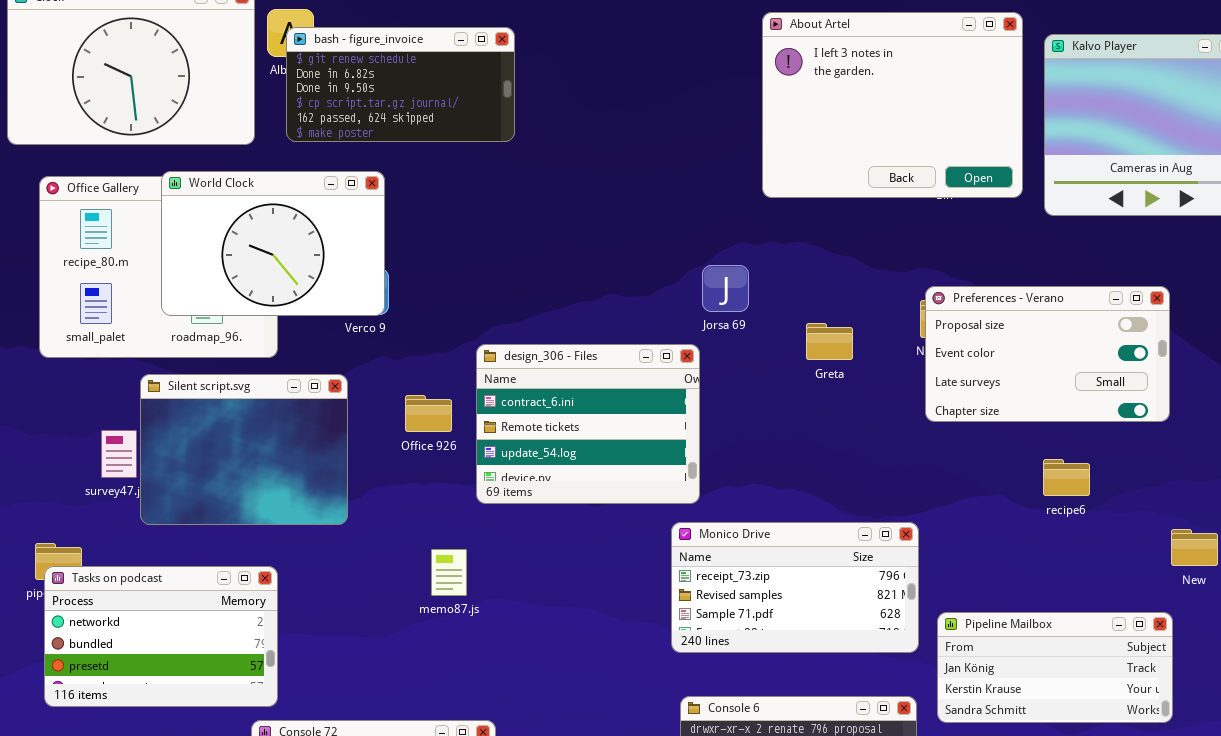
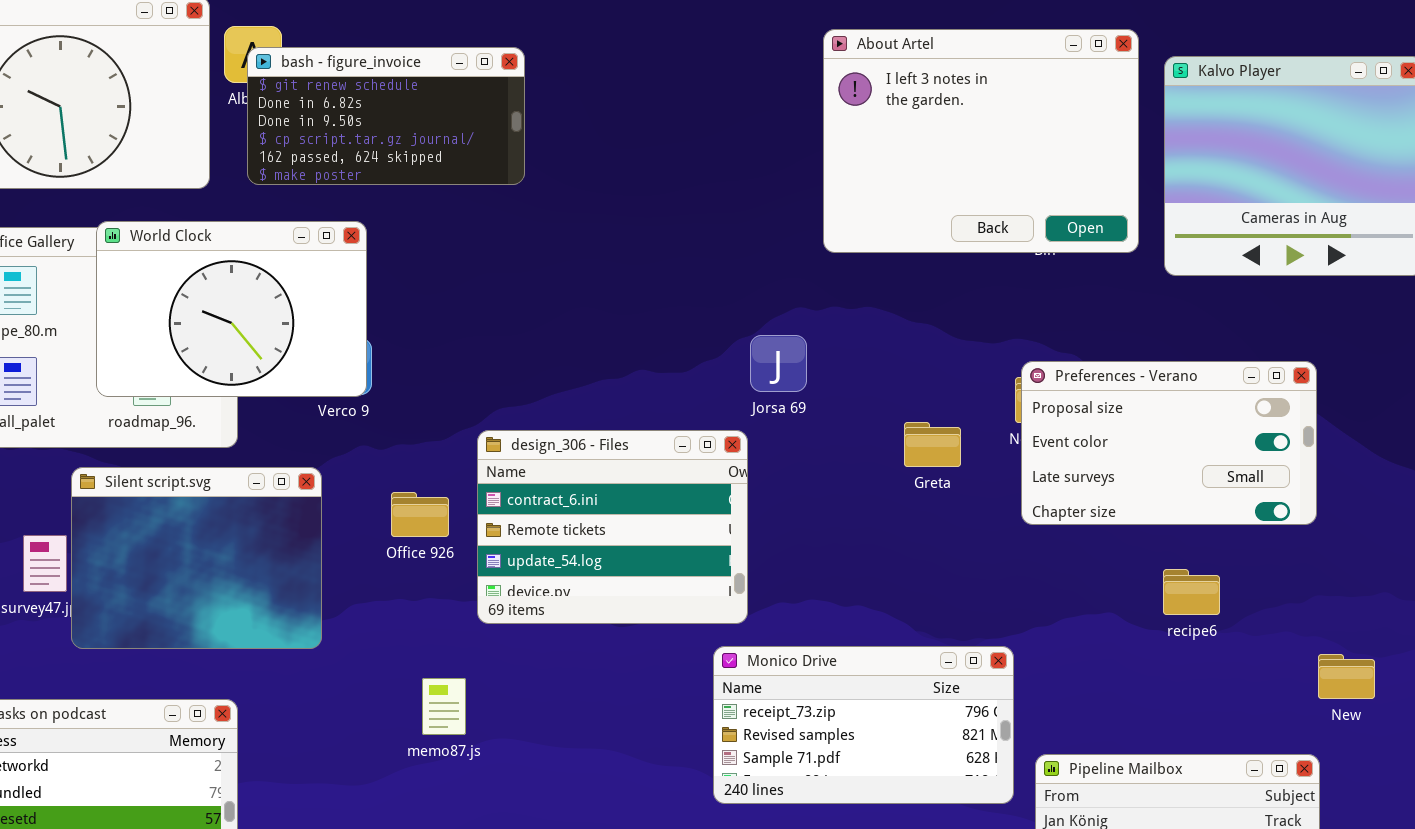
Greta: [806,323,853,360] -> [904,422,961,467], moved

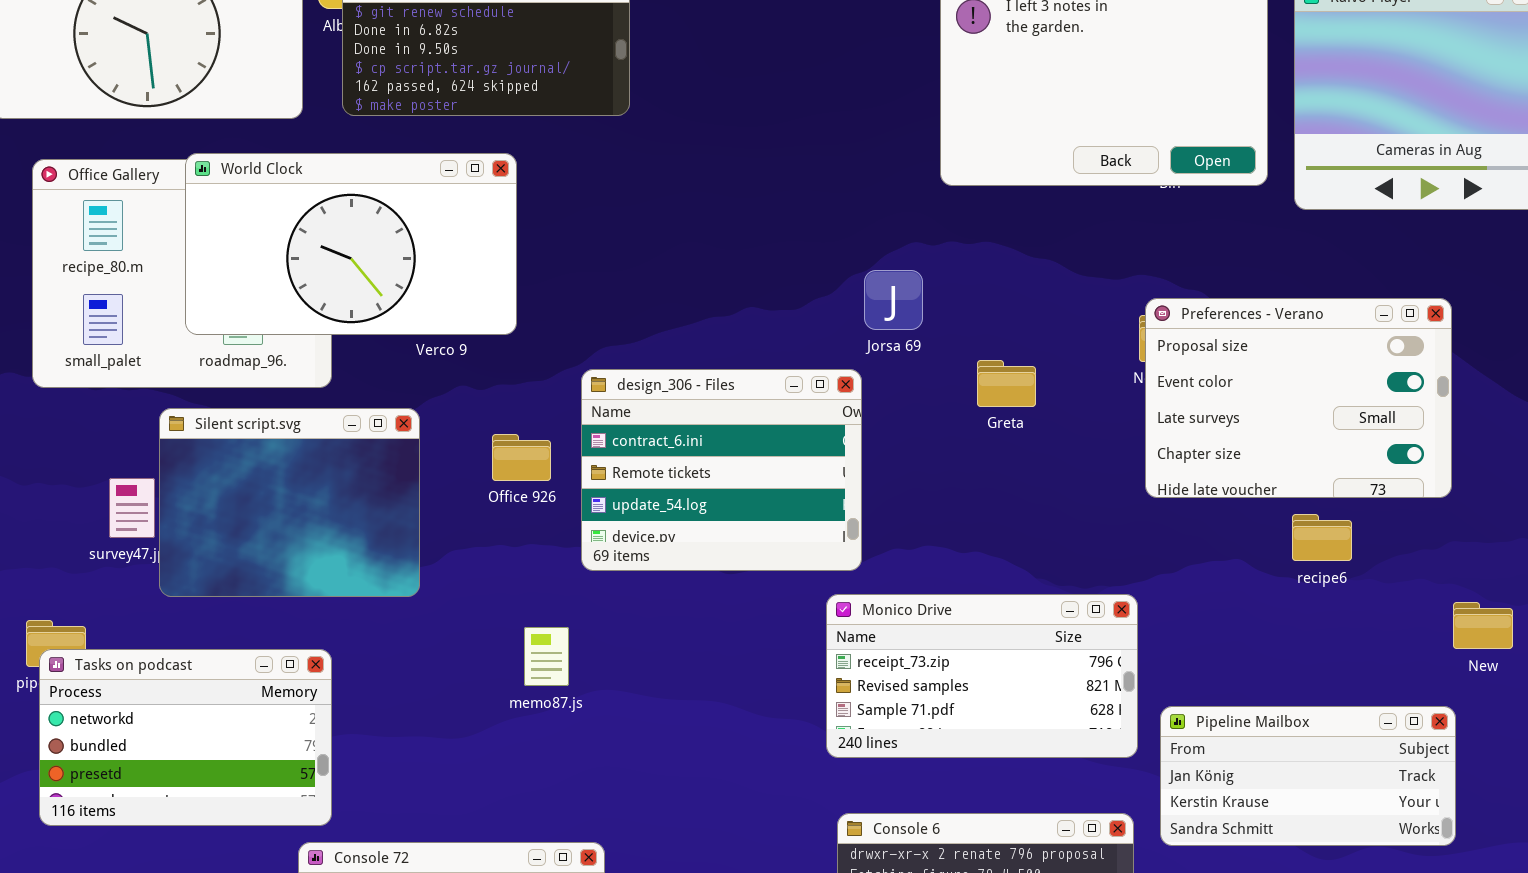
World Clock: [96,221,367,397] -> [185,153,517,335], resized
Preferences - Verano: [1021,361,1317,525] -> [1145,298,1452,498], resized
Greta: [904,422,961,467] -> [977,360,1036,407], moved

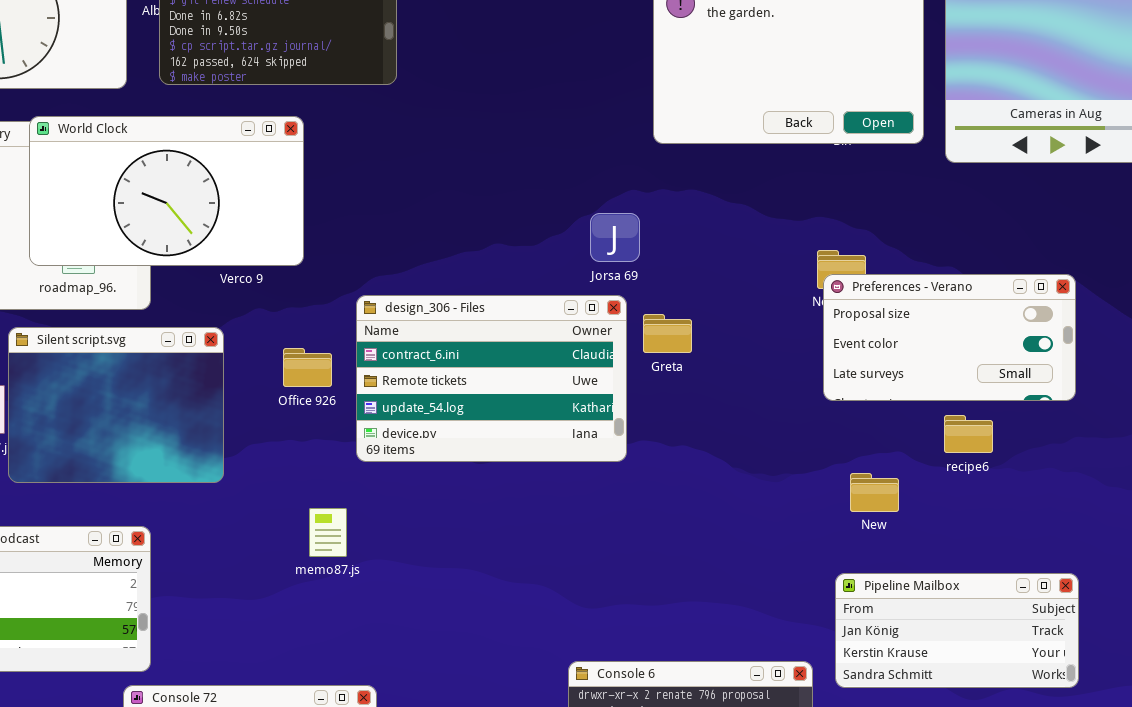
Preferences - Verano: [1145,298,1452,498] -> [823,274,1076,401], resized
Greta: [977,360,1036,407] -> [643,314,692,353], moved
design_306 - Files: [581,369,862,571] -> [356,295,627,462], resized
Monico Drive: [826,594,1138,758] -> none, closed
New: [1453,602,1513,649] -> [850,473,899,512], moved

